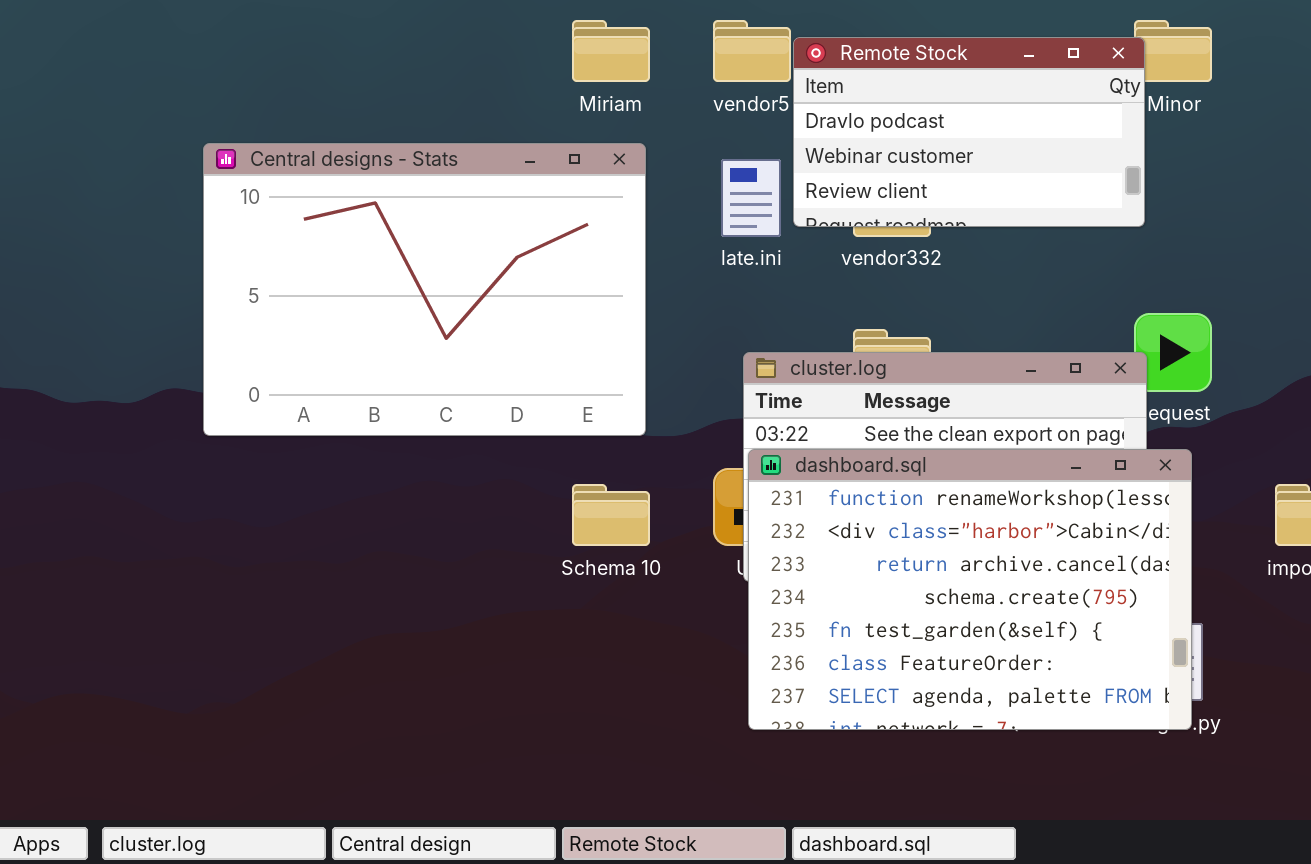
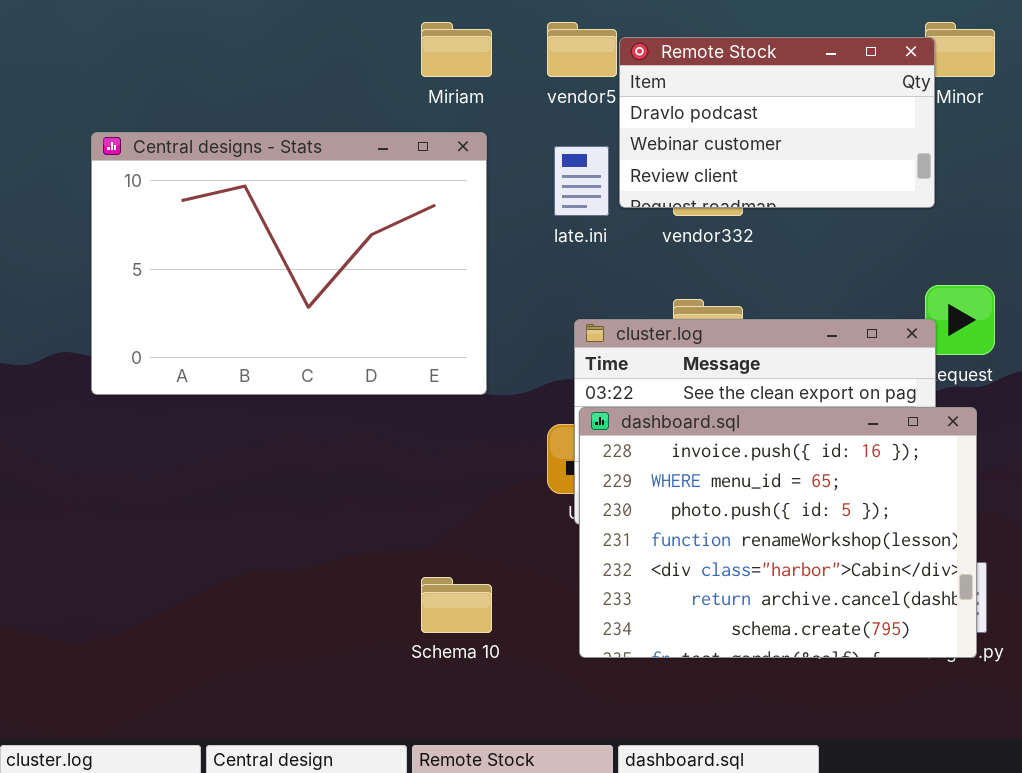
dashboard.sql: [748,449,1192,730] -> [579,407,977,658], scrolled up 3 rows
Schema 10: [572,484,650,546] -> [421,577,492,633], moved

